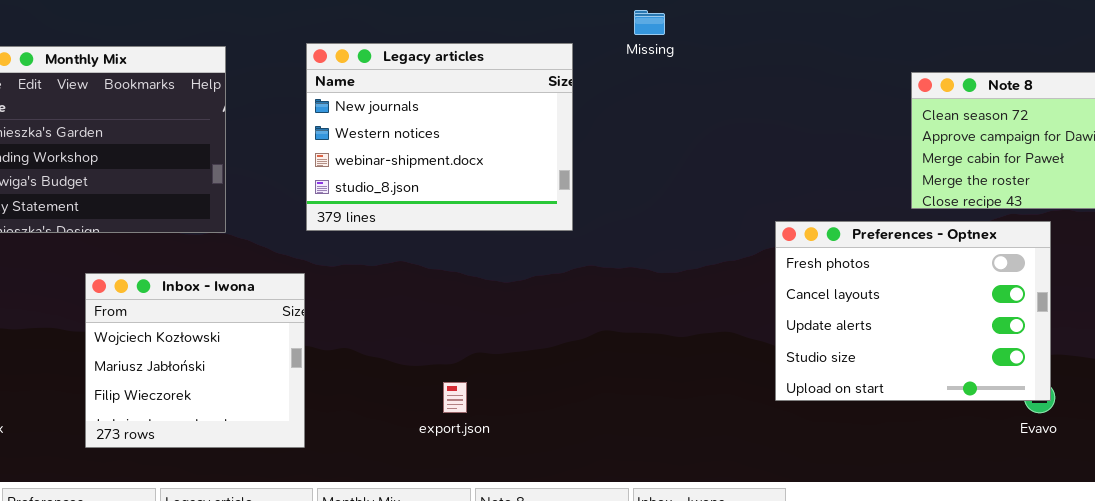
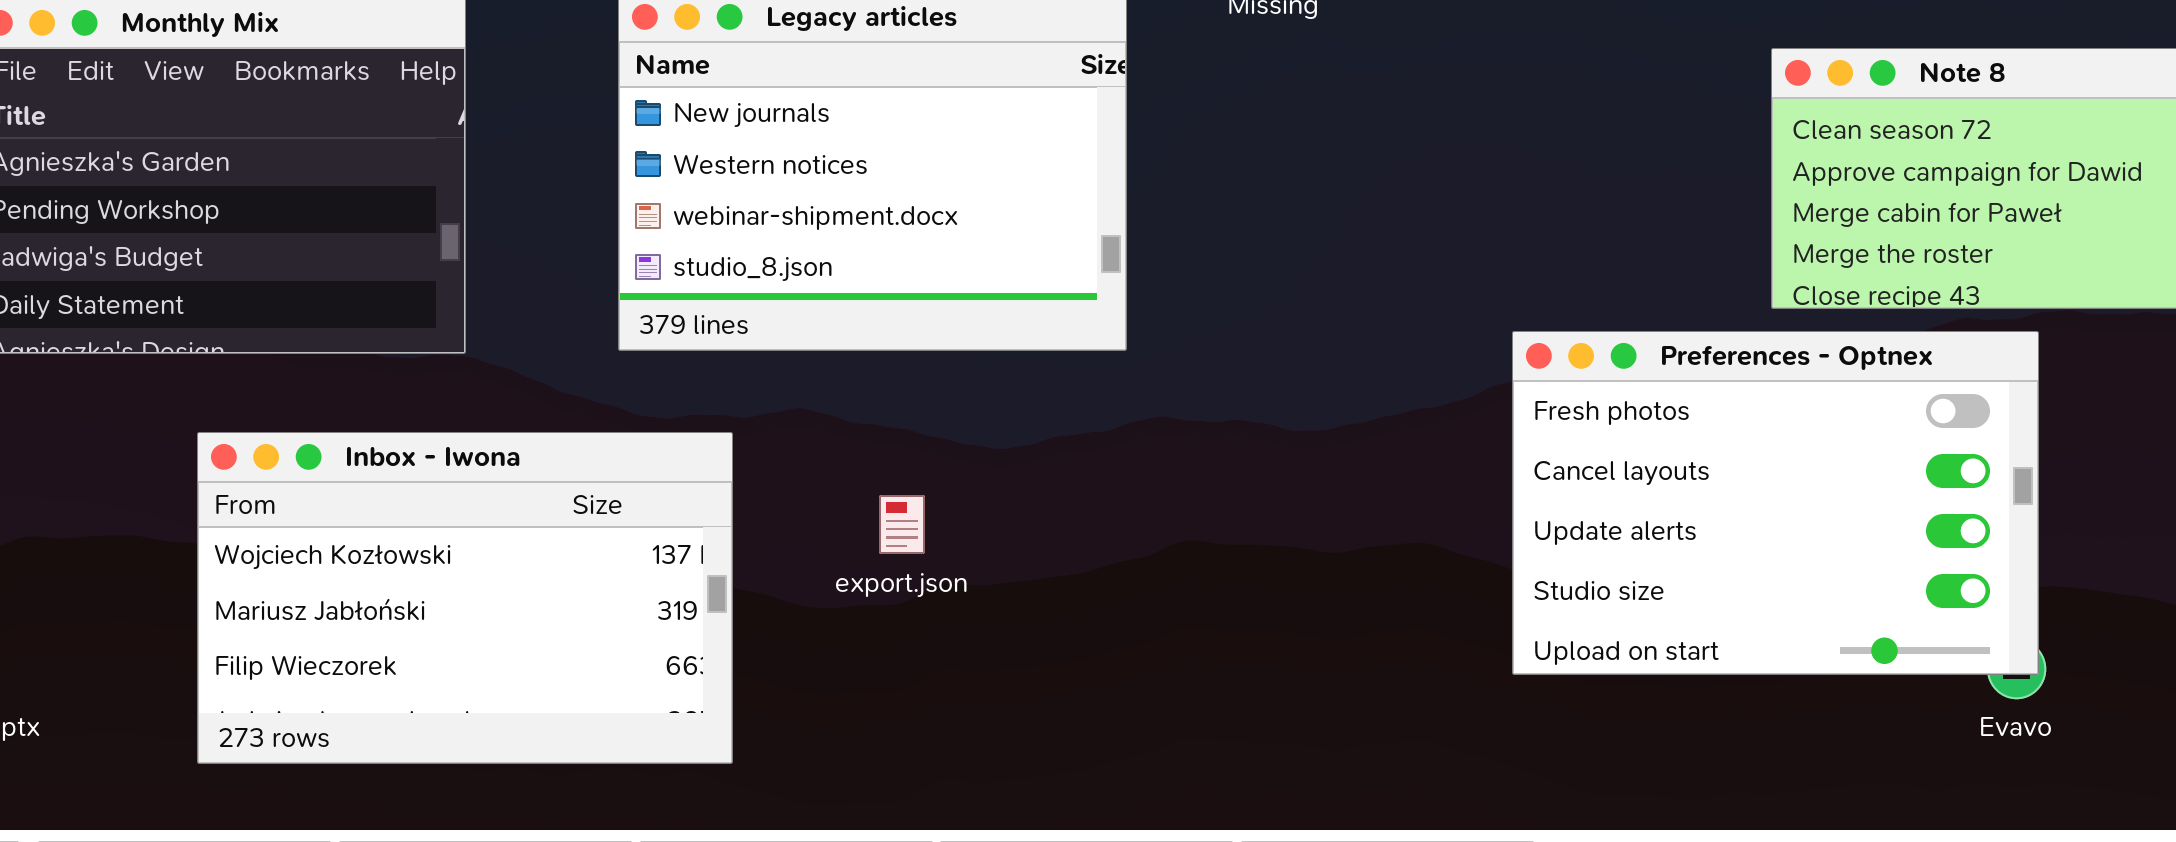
Inbox - Iwona: [85,273,305,448] -> [197,432,733,764], resized
export.json: [443,382,467,413] -> [879,495,925,554], moved

